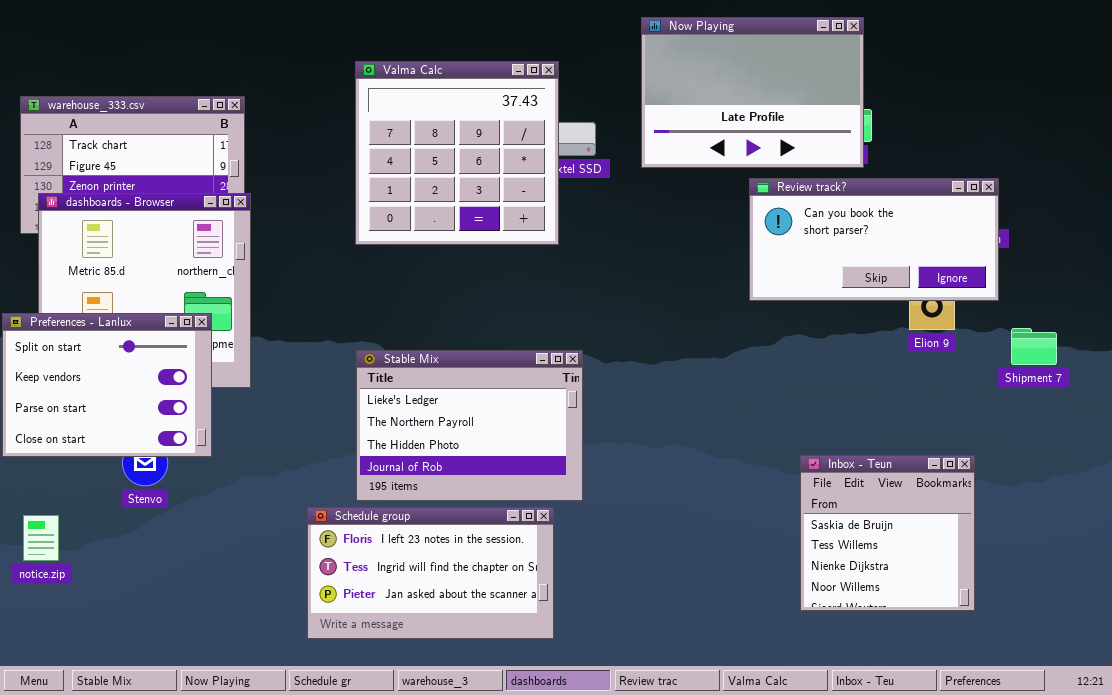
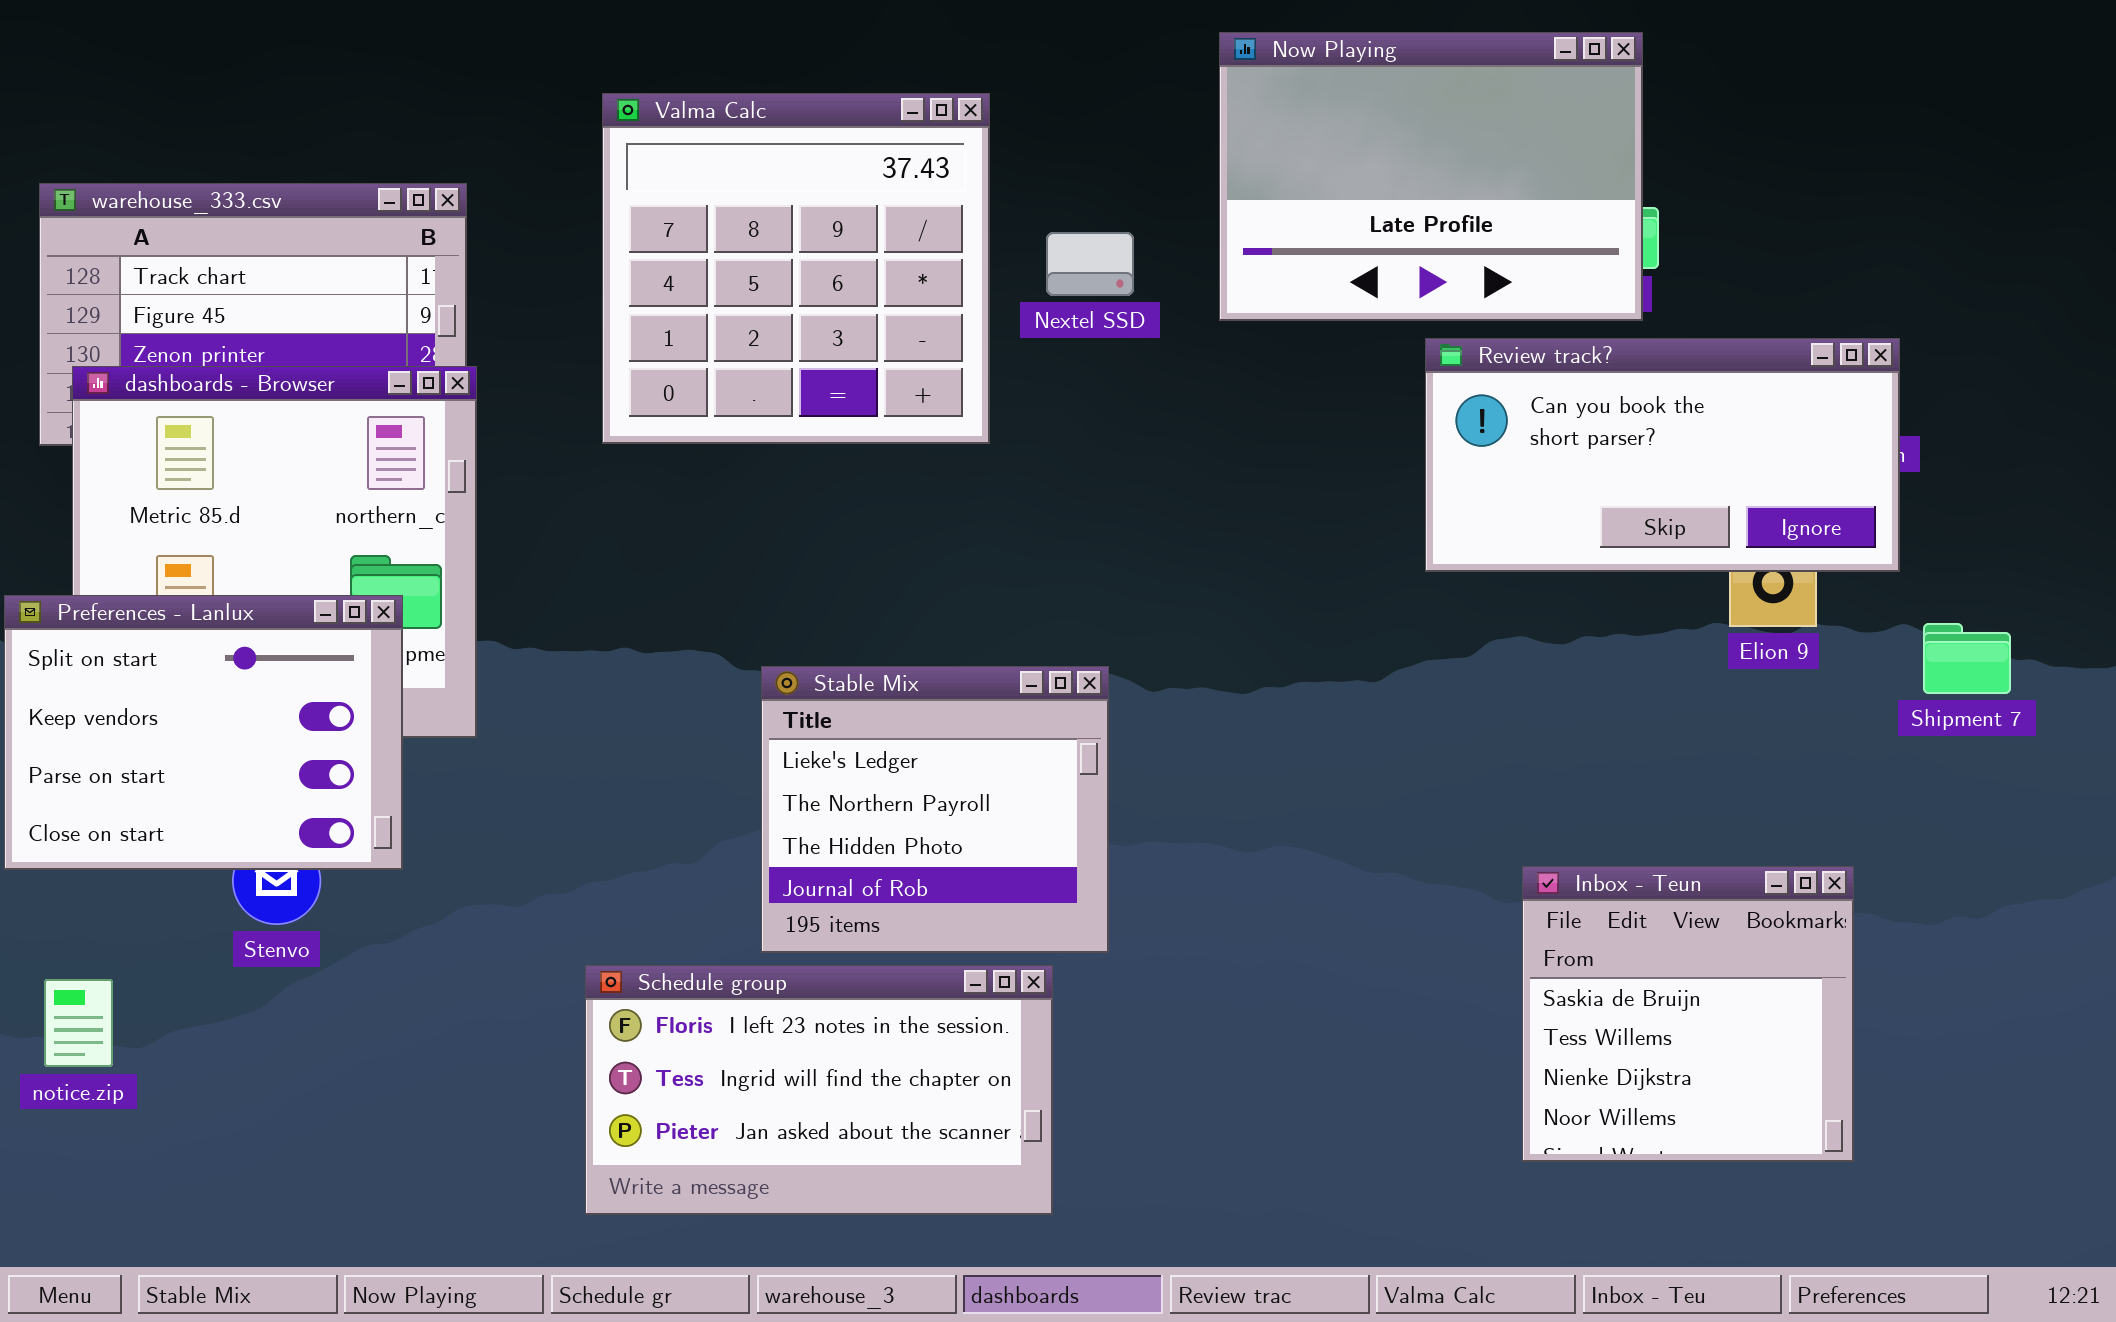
Valma Calc: [355,61,559,245] -> [602,93,990,444], moved
Stable Mix: [356,350,583,501] -> [761,666,1109,953], resized

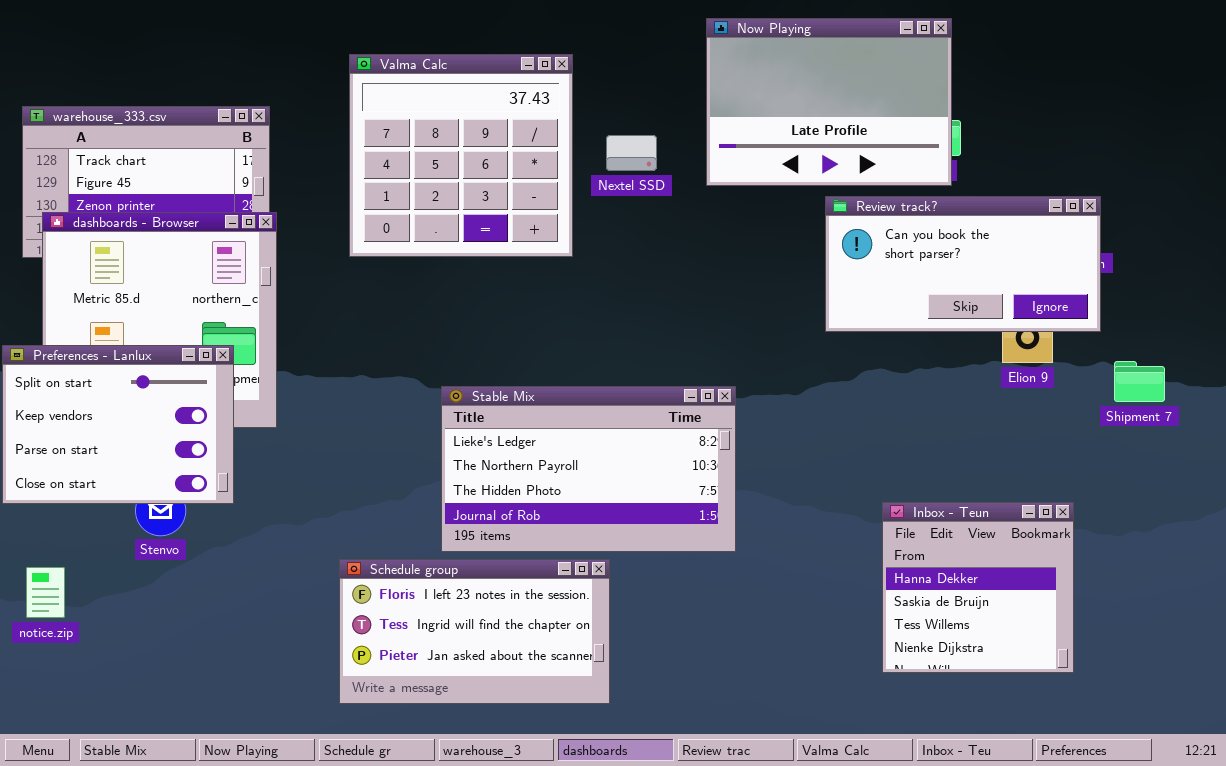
Stable Mix: [761,666,1109,953] -> [441,386,736,552], resized
Inbox - Teun: [1522,866,1854,1162] -> [882,502,1074,673], scrolled up 1 row

